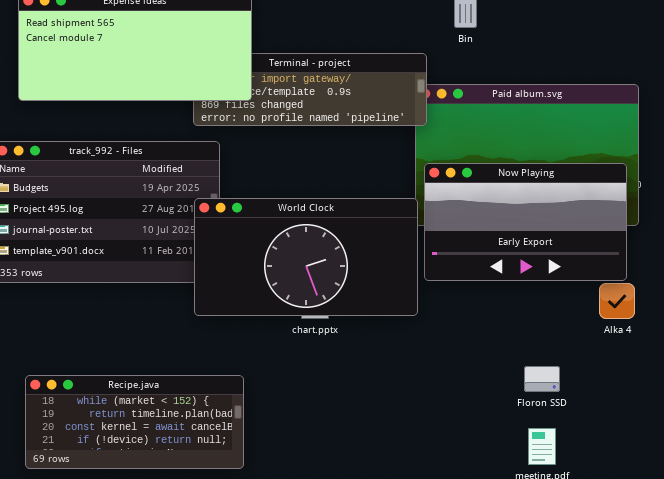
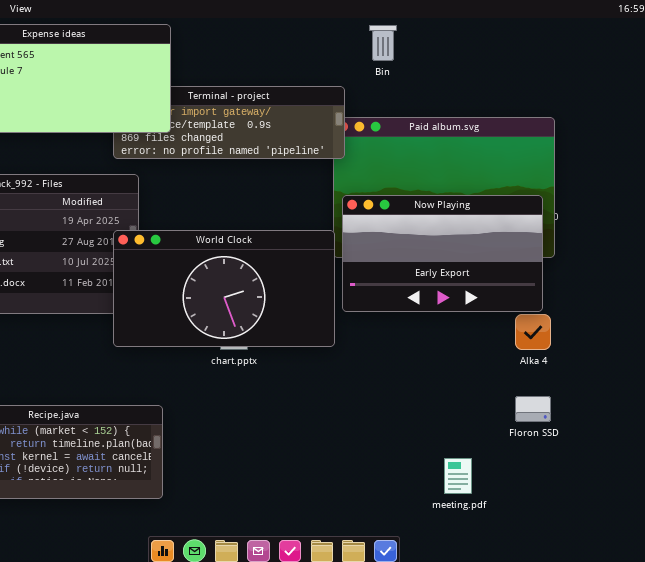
Floron SSD: [524,366,560,392] -> [515,396,551,422], moved

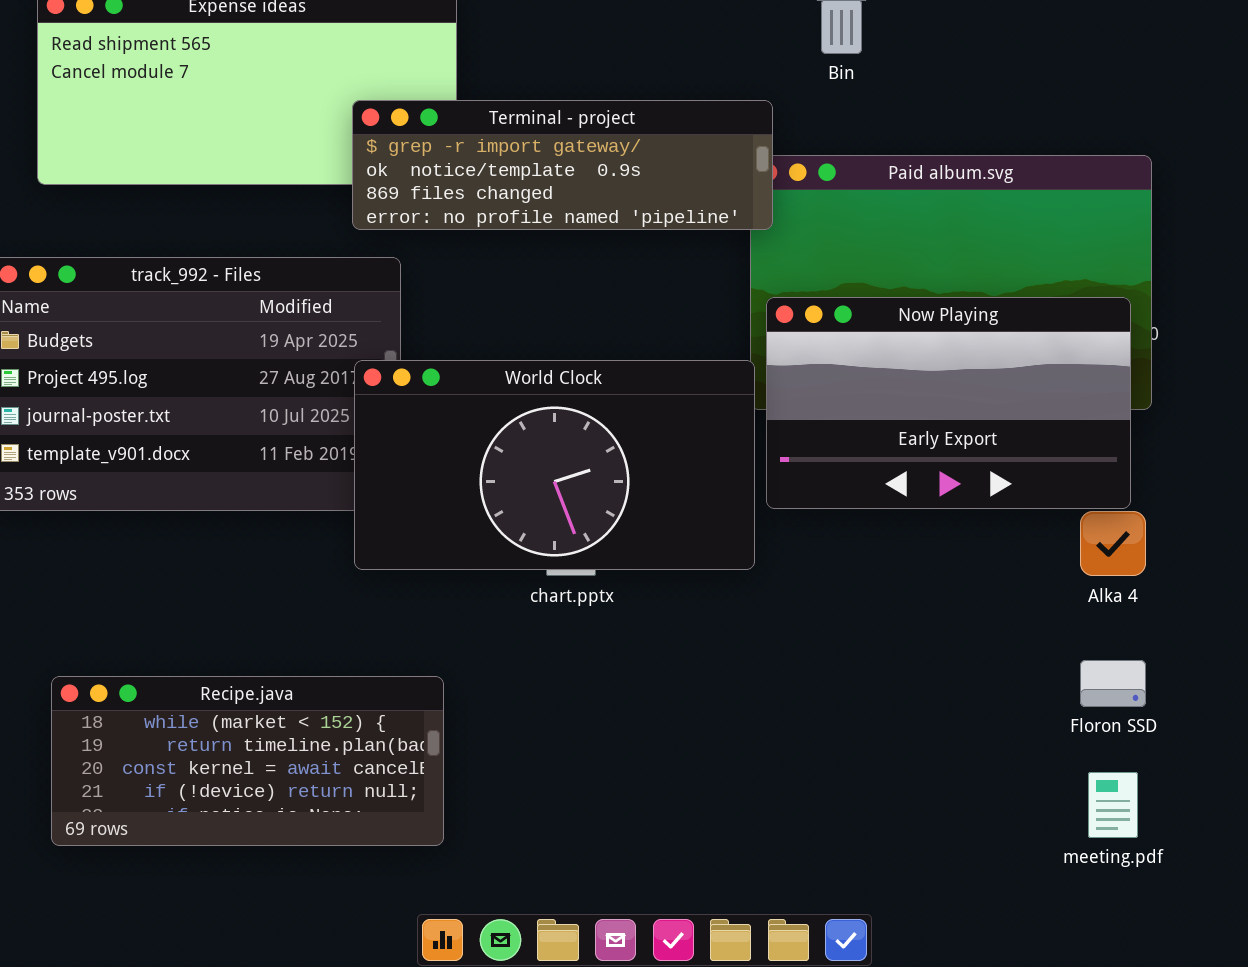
Terminal - project: [113,86,345,159] -> [352,100,773,230], raised
meeting.pdf: [444,458,472,494] -> [1088,772,1138,838], moved

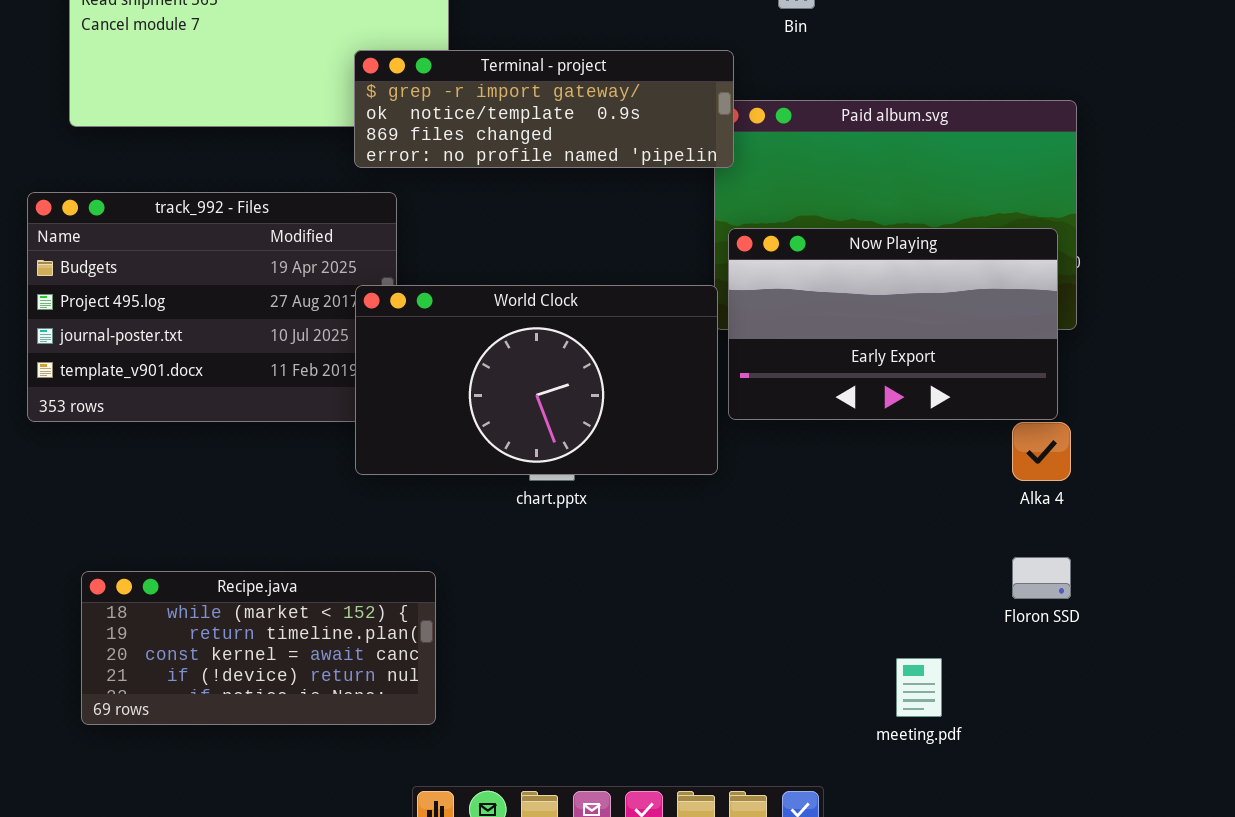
meeting.pdf: [1088,772,1138,838] -> [896,658,942,717], moved

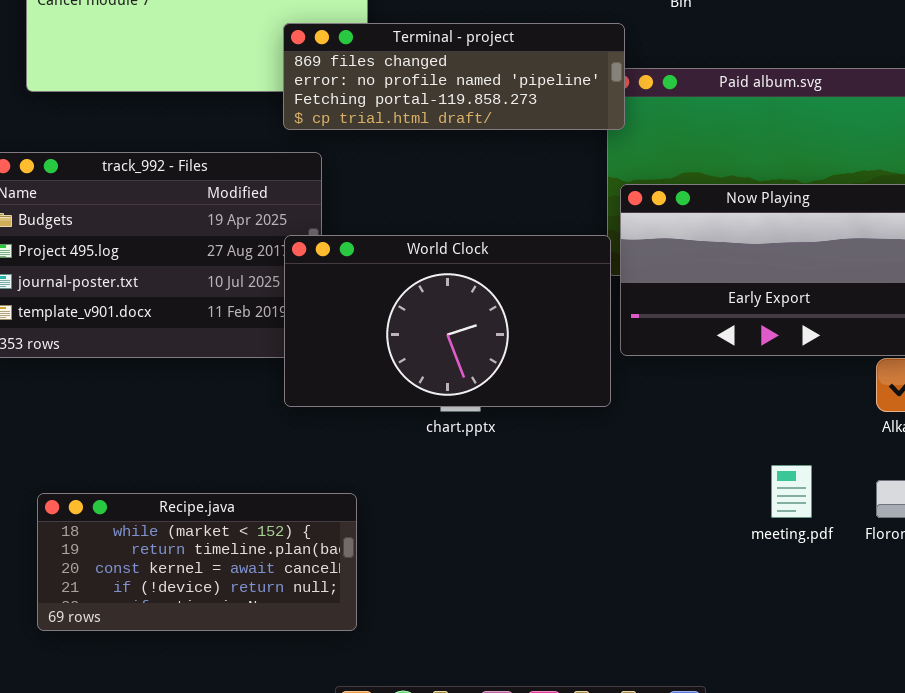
Terminal - project: [354,50,734,168] -> [283,23,625,130], scrolled down 2 rows
meeting.pdf: [896,658,942,717] -> [771,465,812,518], moved

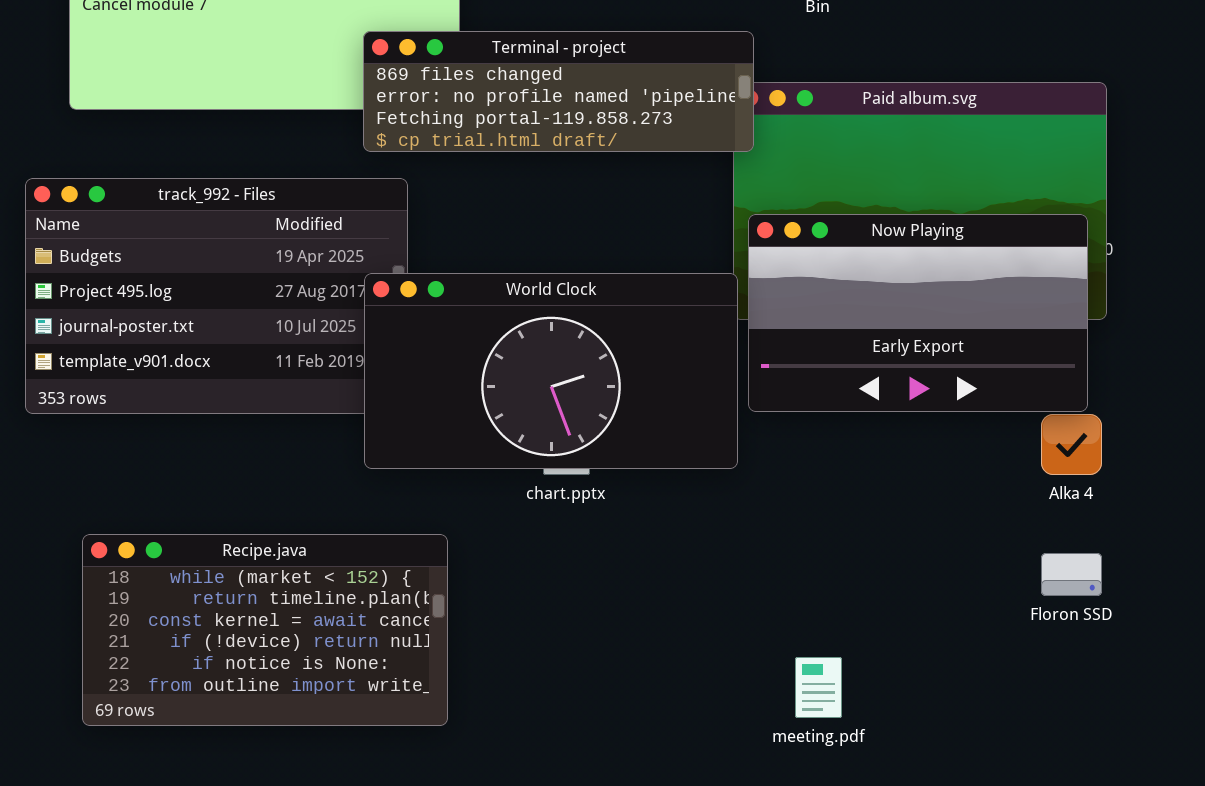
meeting.pdf: [771,465,812,518] -> [795,657,842,718], moved
Recipe.java: [37,493,357,631] -> [82,534,448,726], resized

